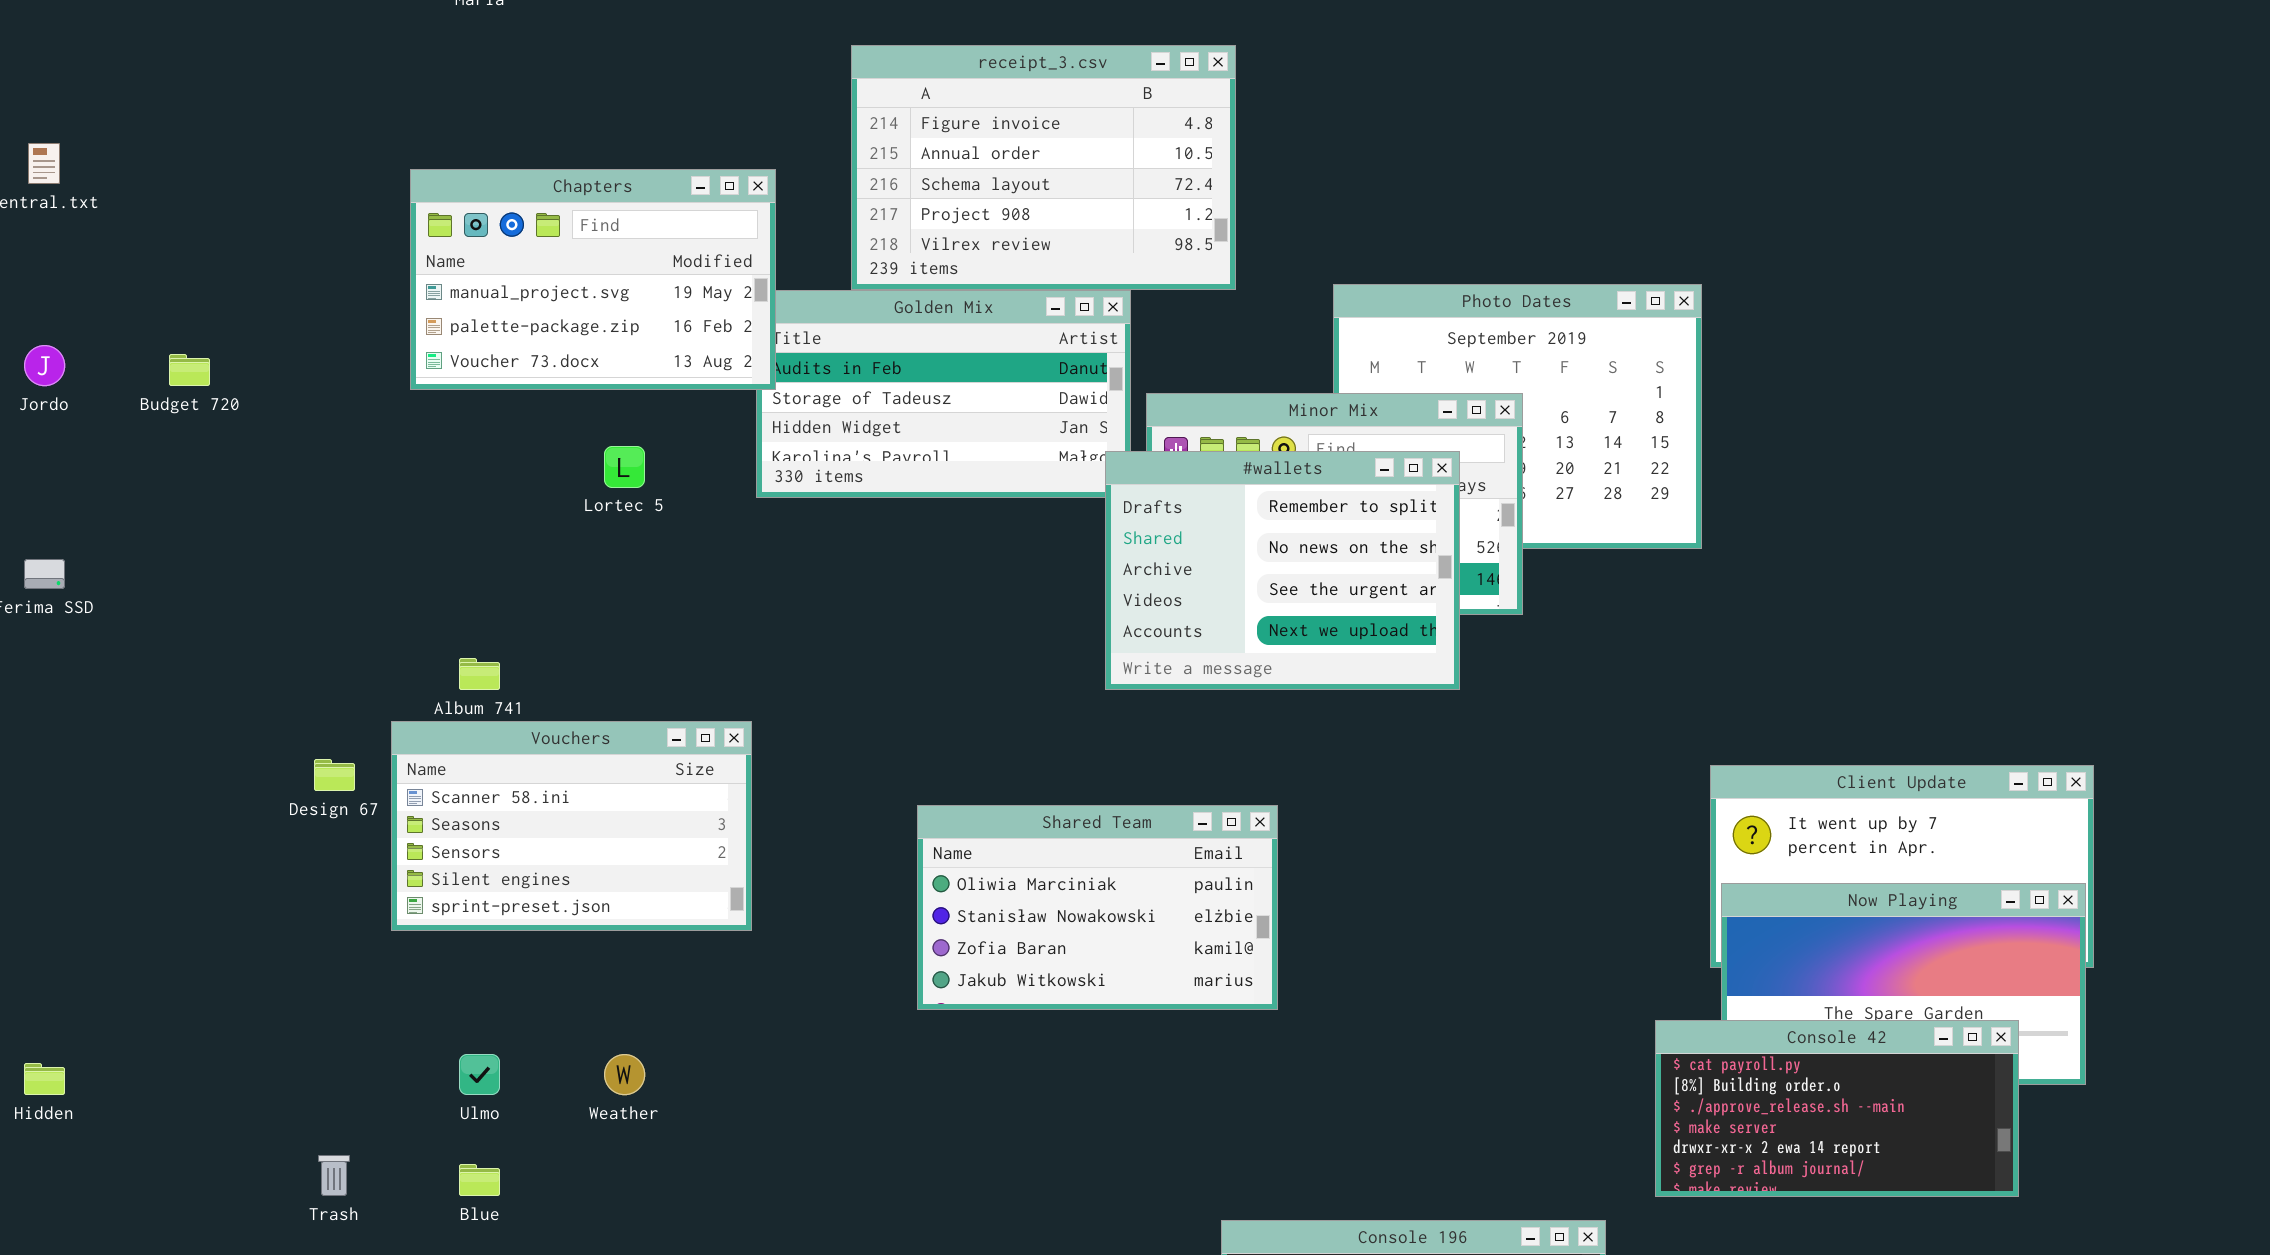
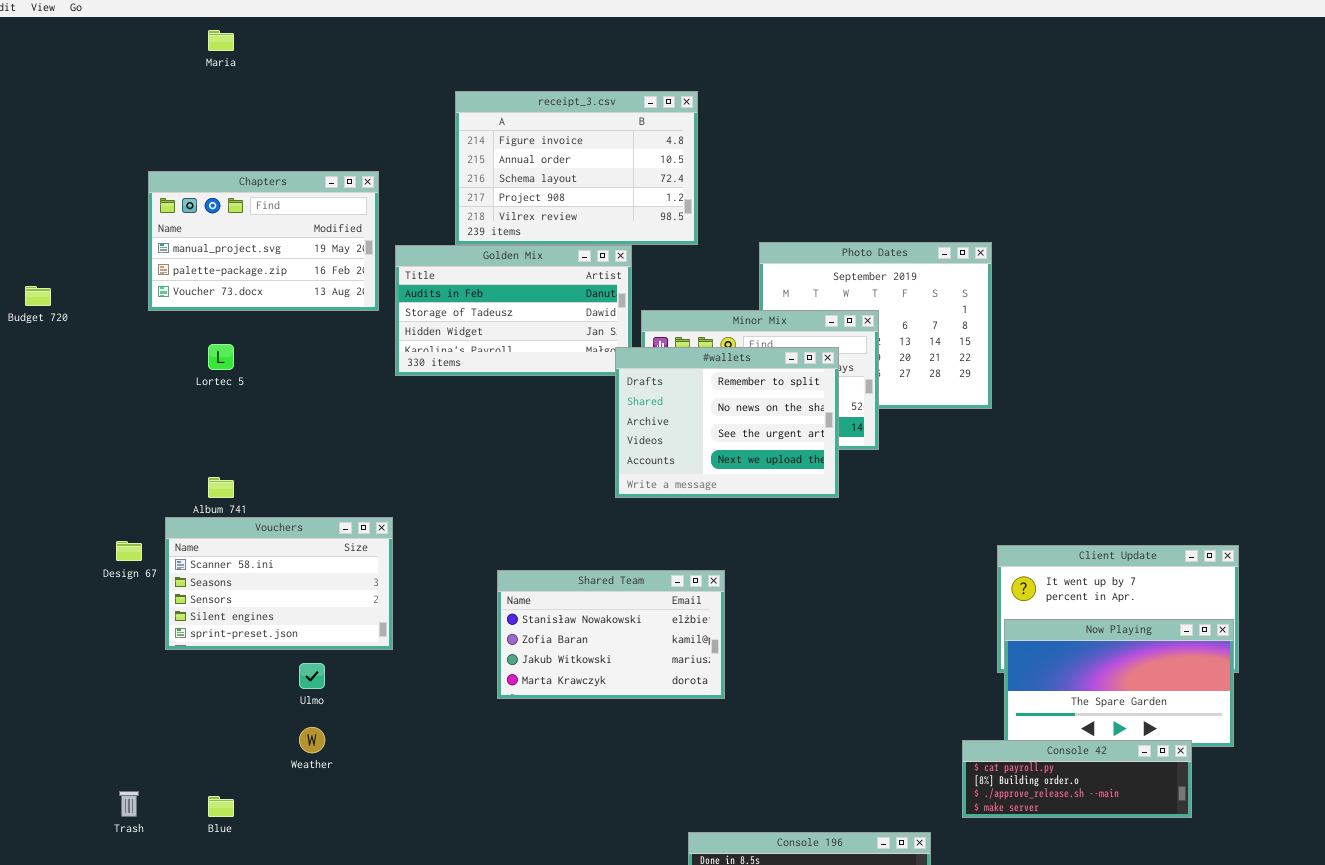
Chapters: [410,169,776,390] -> [148,171,379,311], moved
Lortec 5: [604,446,645,488] -> [208,344,234,370], moved
Shared Team: [917,805,1278,1010] -> [497,570,725,699], scrolled down 1 row
Console 42: [1655,1020,2019,1197] -> [962,740,1192,818], resized
Ulmo: [459,1054,500,1095] -> [299,663,325,689], moved

